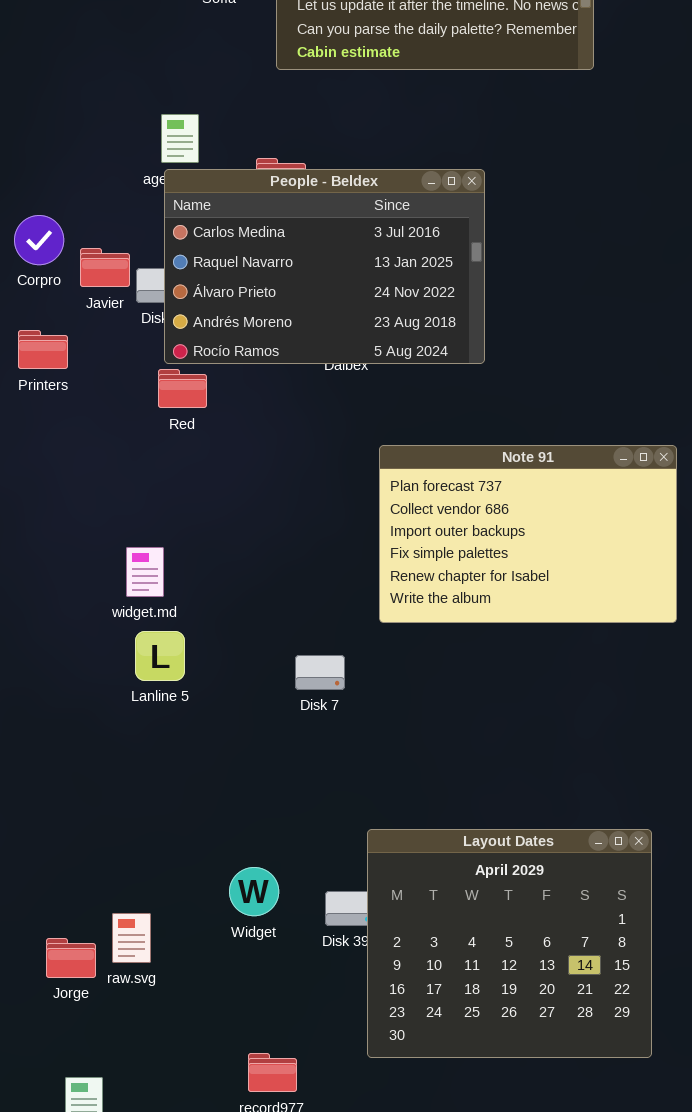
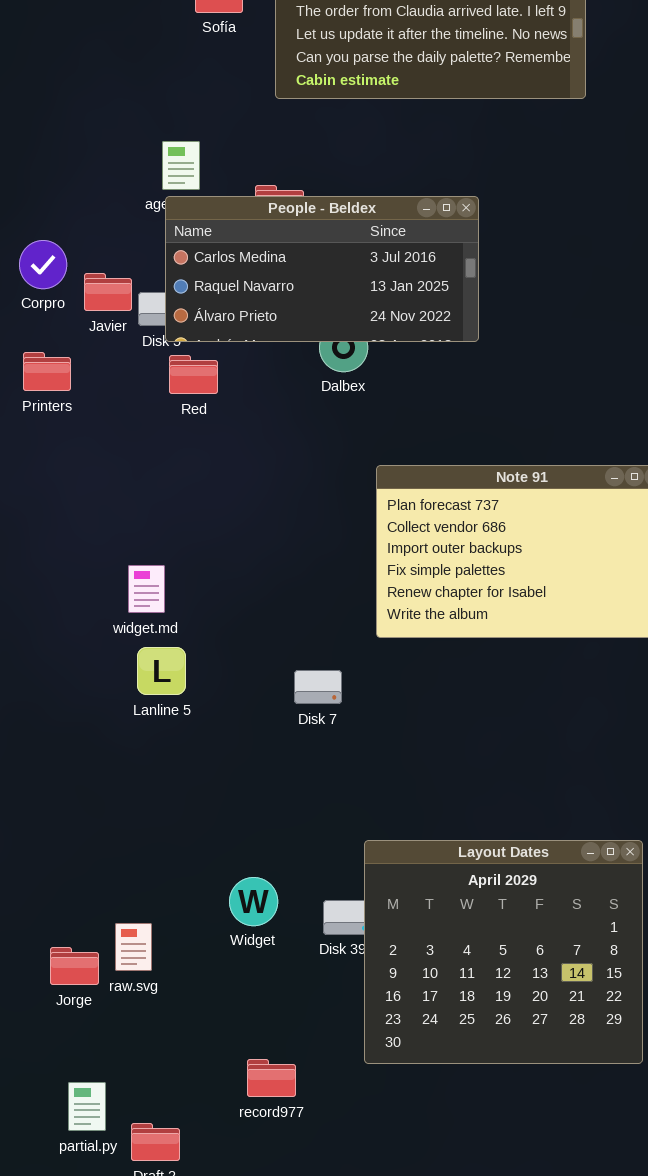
People - Beldex: [164,169,485,364] -> [165,196,479,342], resized
Red: [158,369,207,408] -> [169,355,218,394], moved

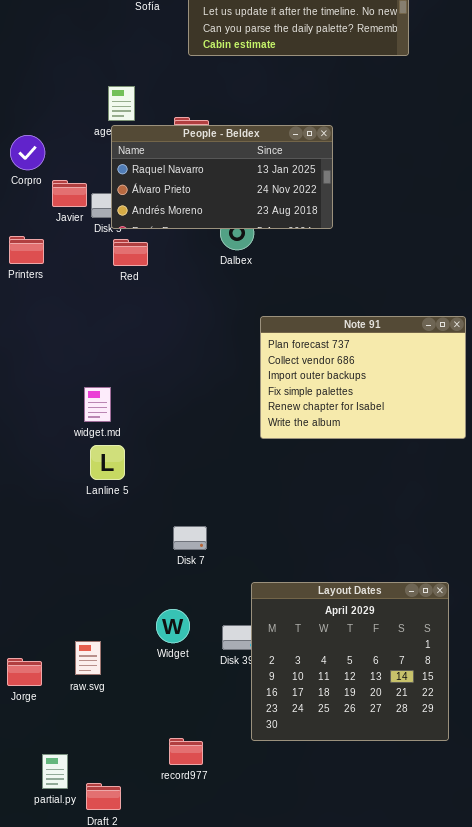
People - Beldex: [165,196,479,342] -> [111,125,333,229], scrolled down 1 row
Corpro: [19,240,67,289] -> [10,135,45,170], moved
Disk 7: [294,670,342,704] -> [173,526,207,550], moved
Jorge: [50,947,99,985] -> [7,658,42,686], moved

